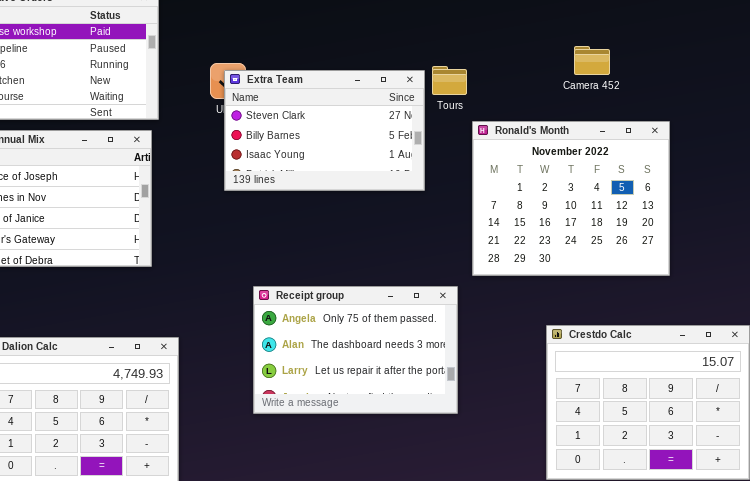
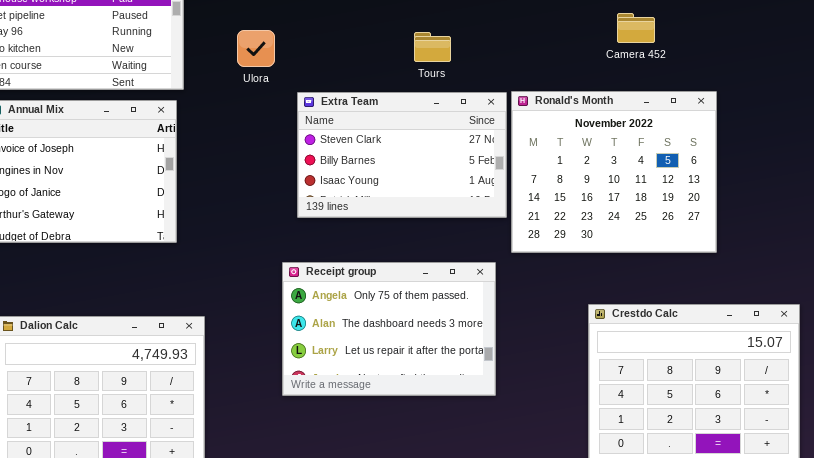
Tours: [432,66,467,95] -> [414,32,451,62], moved
Extra Team: [224,70,425,191] -> [297,92,507,218], moved

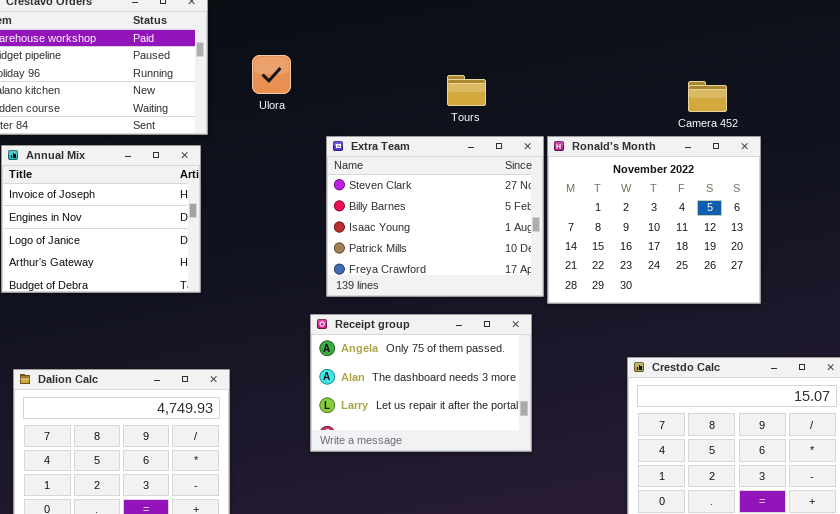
Camera 452: [617,13,655,43] -> [688,81,727,112], moved
Ulora: [237,30,275,67] -> [252,55,291,94], moved
Extra Team: [297,92,507,218] -> [326,136,544,297], resized

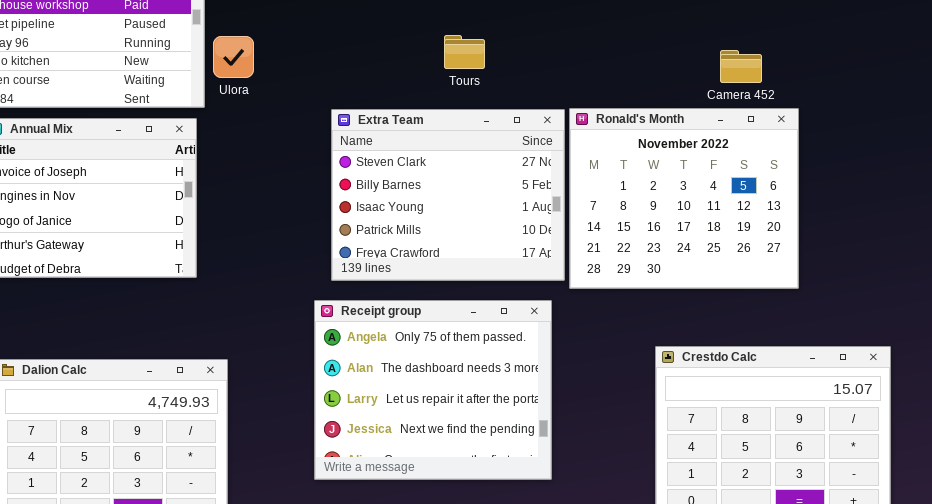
Ulora: [252,55,291,94] -> [213,36,254,78], moved
Tours: [447,75,486,106] -> [444,35,485,69], moved
Receipt group: [310,314,532,452] -> [314,300,552,480], resized

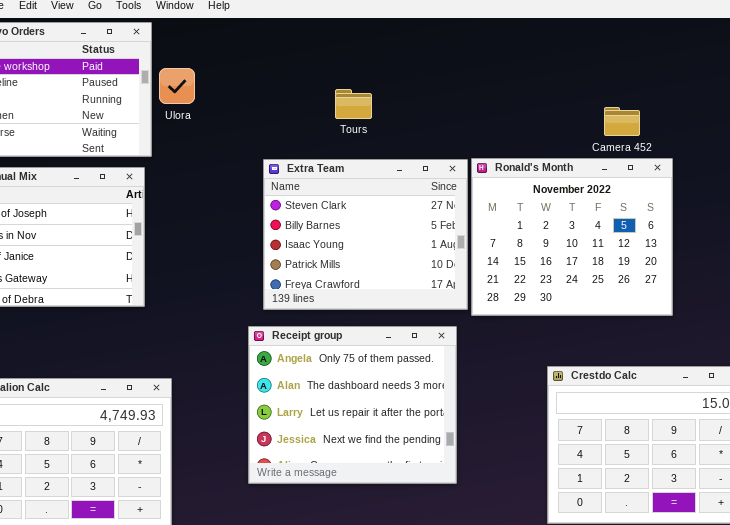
Tours: [444,35,485,69] -> [335,89,372,119], moved
Ulora: [213,36,254,78] -> [159,68,195,104], moved

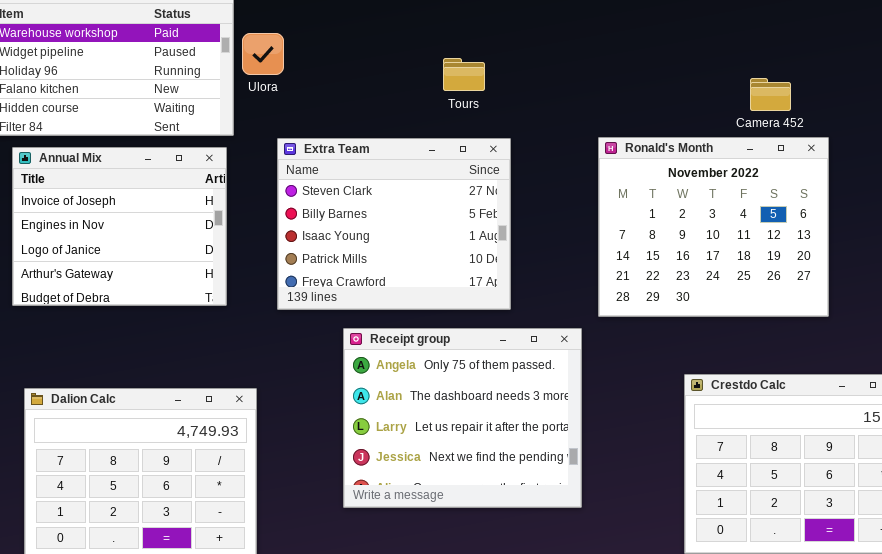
Extra Team: [263,159,468,310] -> [277,138,511,310], moved

